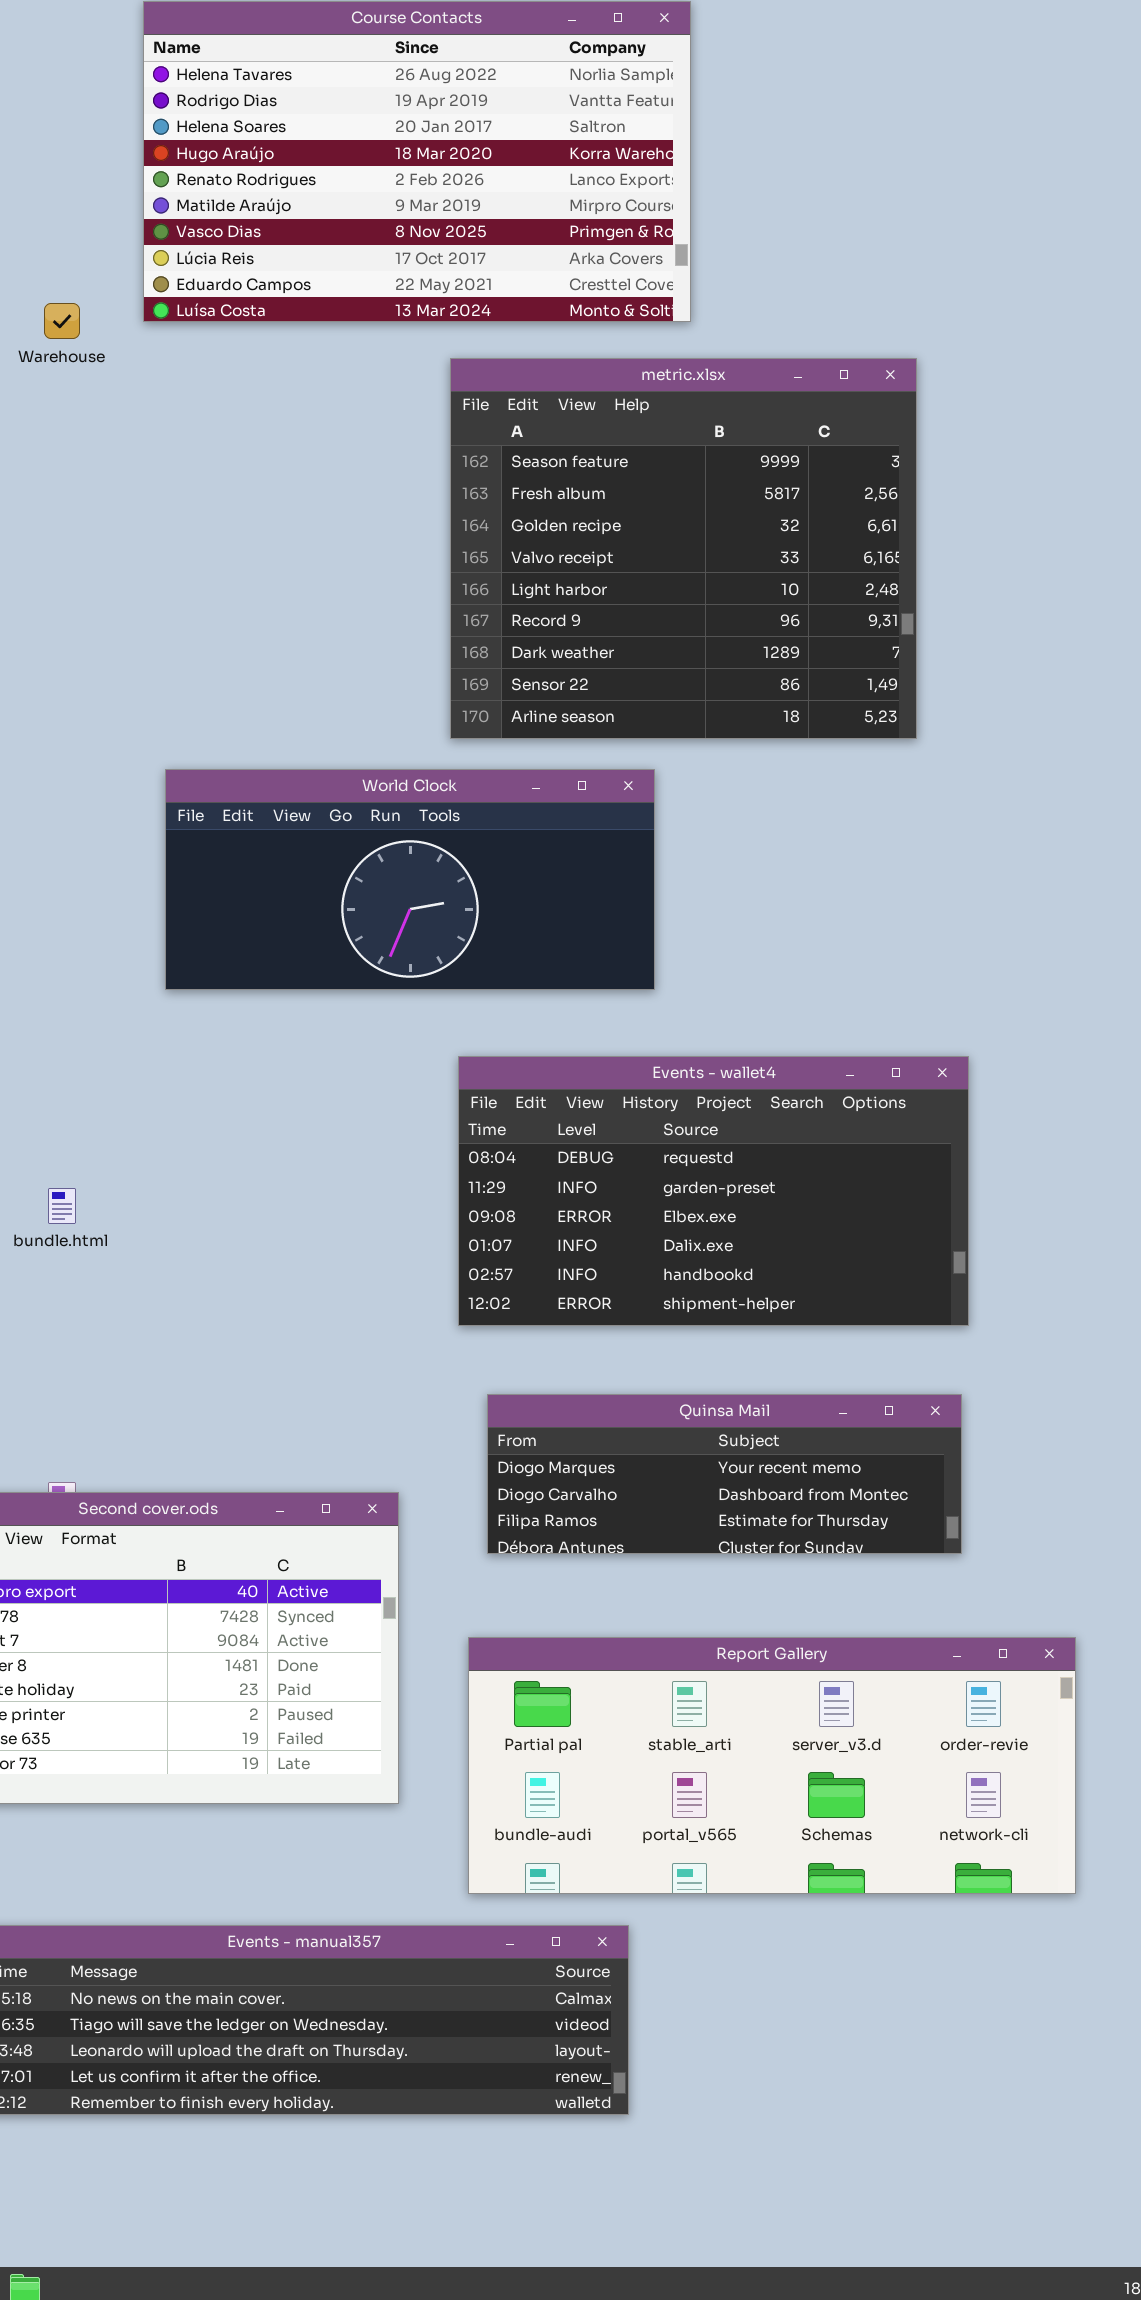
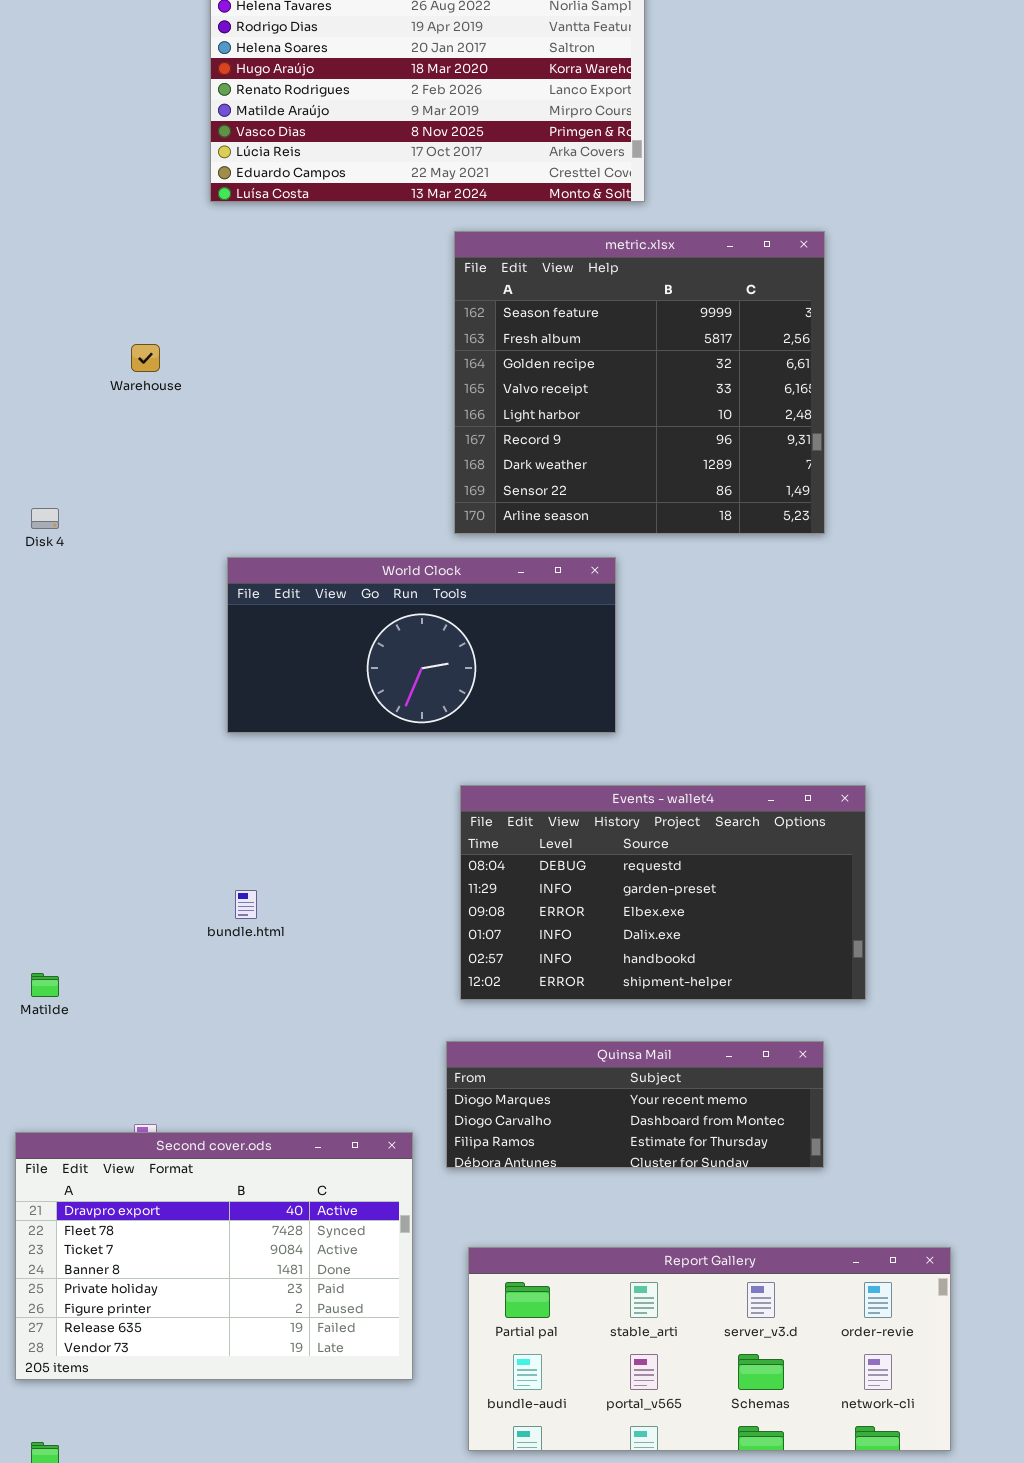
Warehouse: [44,303,80,339] -> [131,344,160,372], moved
bundle.html: [48,1188,76,1224] -> [235,890,257,919], moved
Quinsa Mail: [487,1394,962,1554] -> [446,1041,824,1168], moved

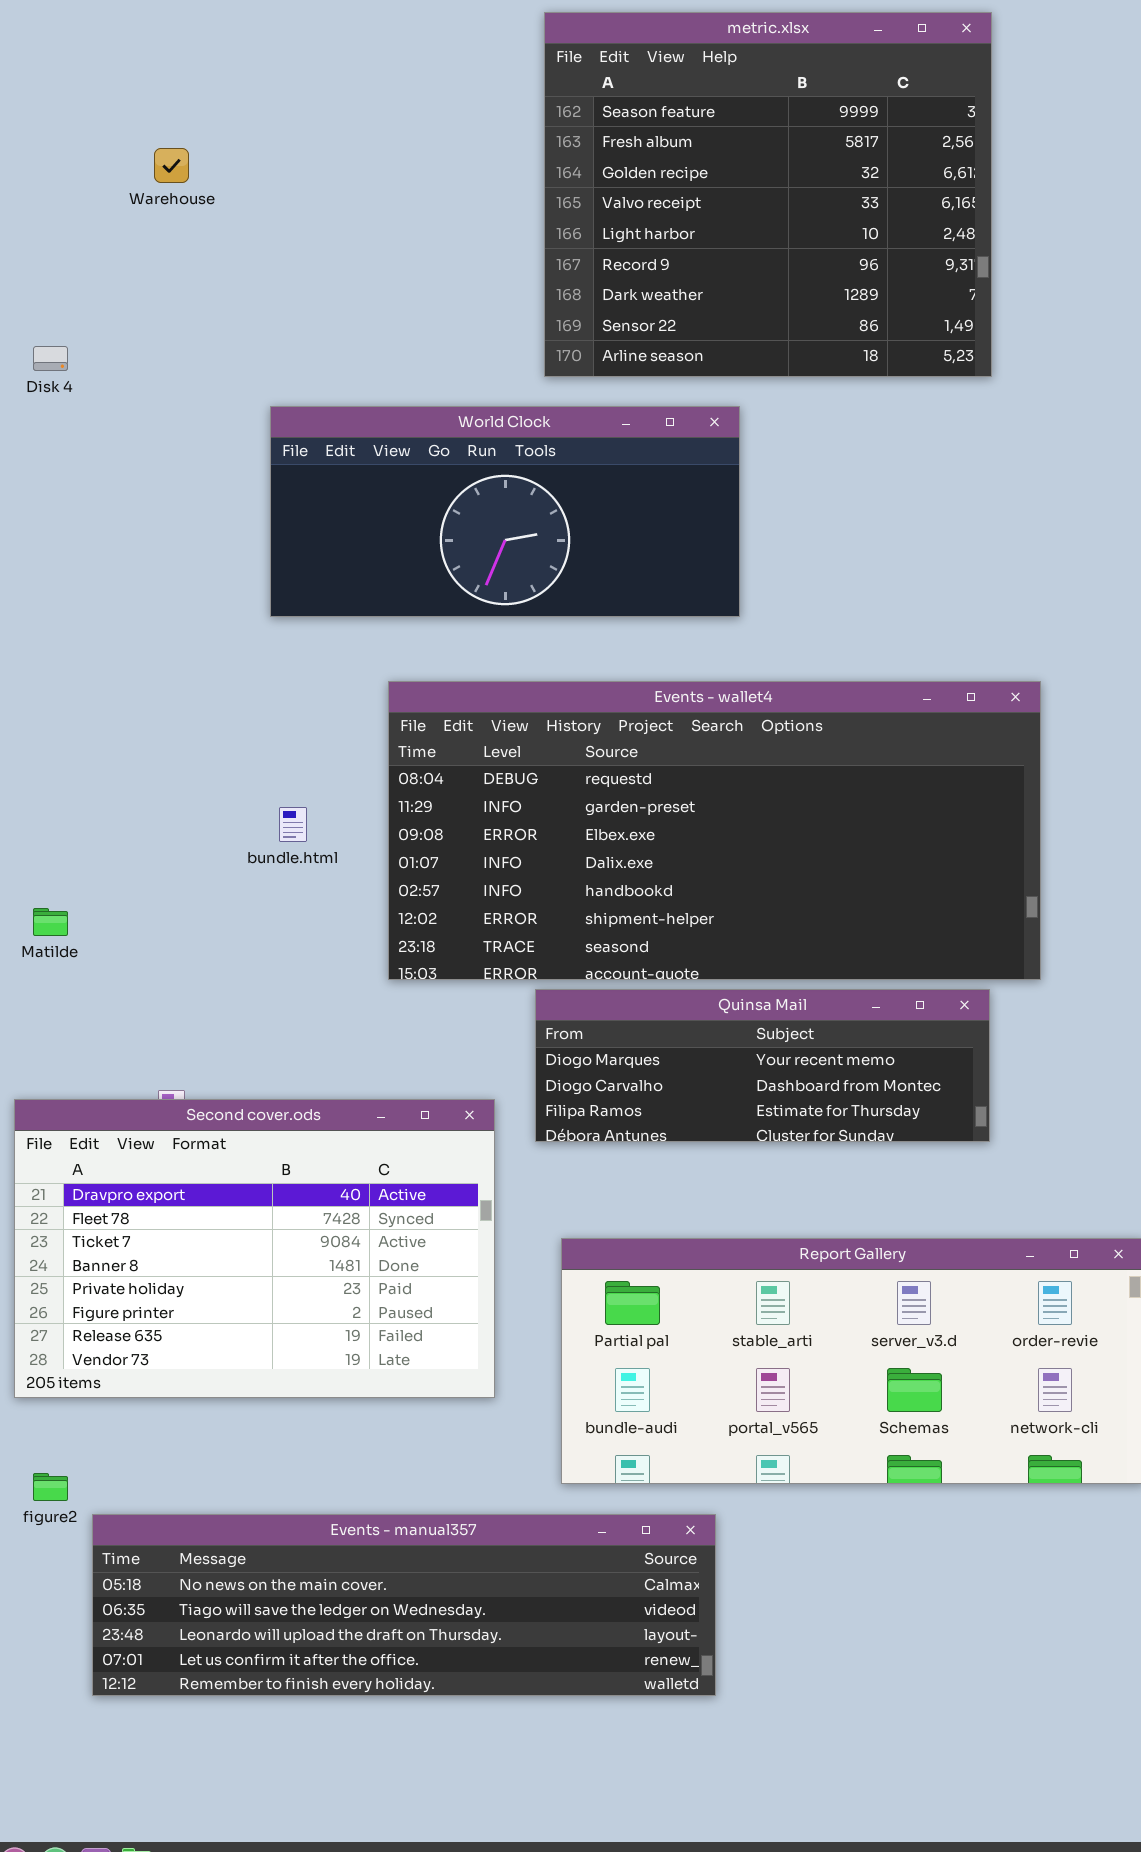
Events - wallet4: [460,785,866,1000] -> [388,681,1041,980], resized

